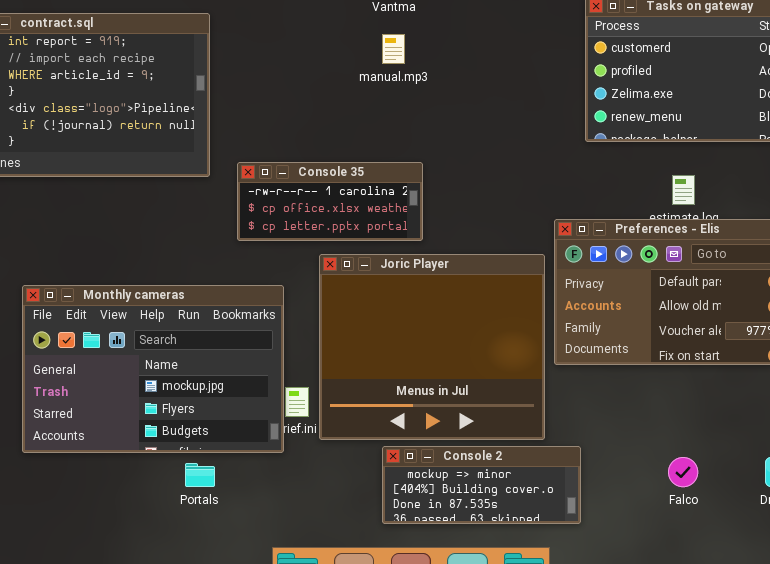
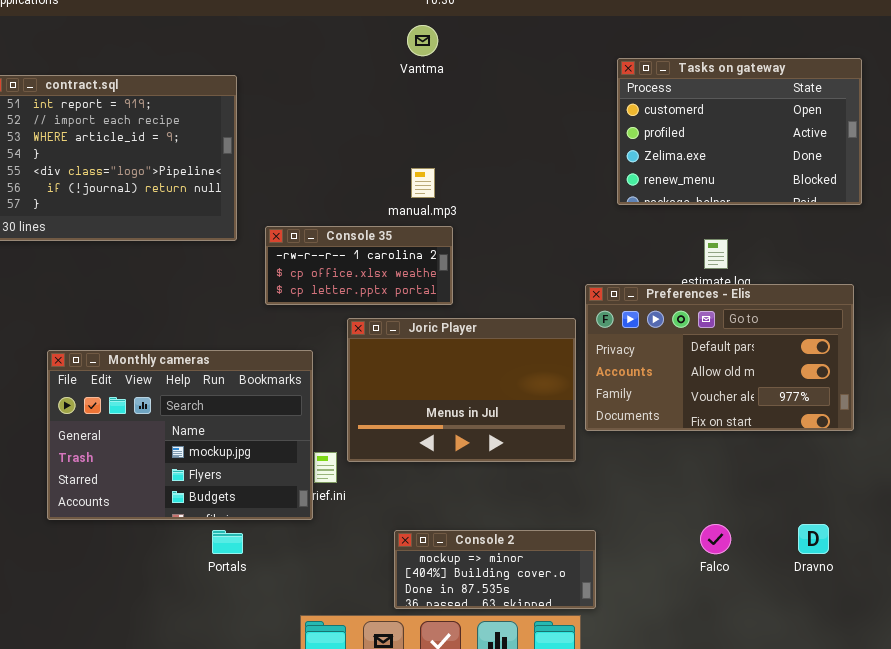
manual.mp3: [382,34,405,64] -> [411,168,435,198], moved
Joric Player: [319,254,545,440] -> [347,318,576,462], resized
Console 2: [382,446,581,524] -> [394,530,596,609], moved

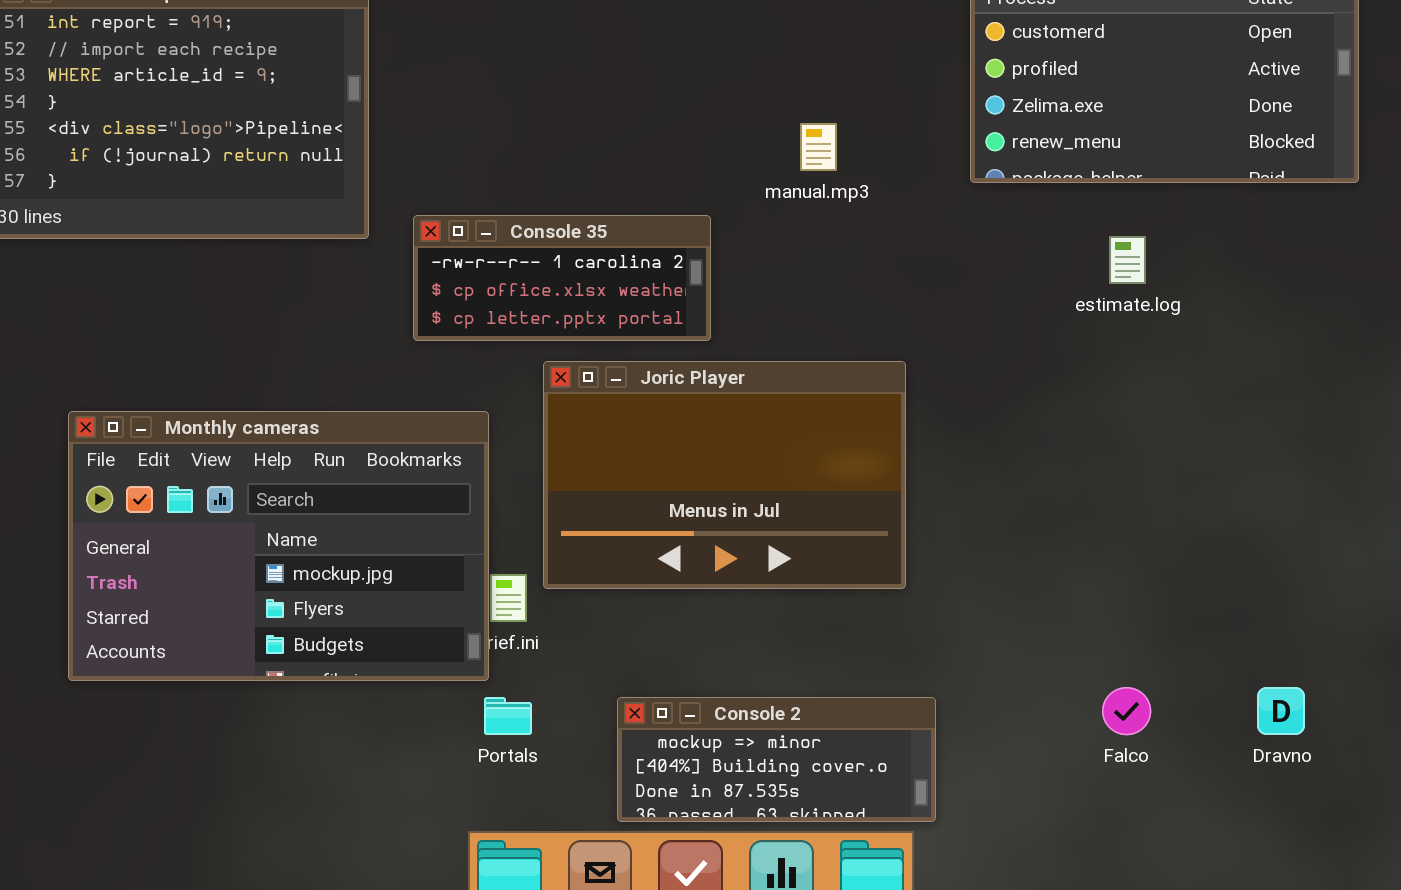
manual.mp3: [411,168,435,198] -> [800,123,837,171], moved
Preferences - Elis: [585,284,854,431] -> none, closed
Portals: [212,530,243,554] -> [484,697,532,735], moved

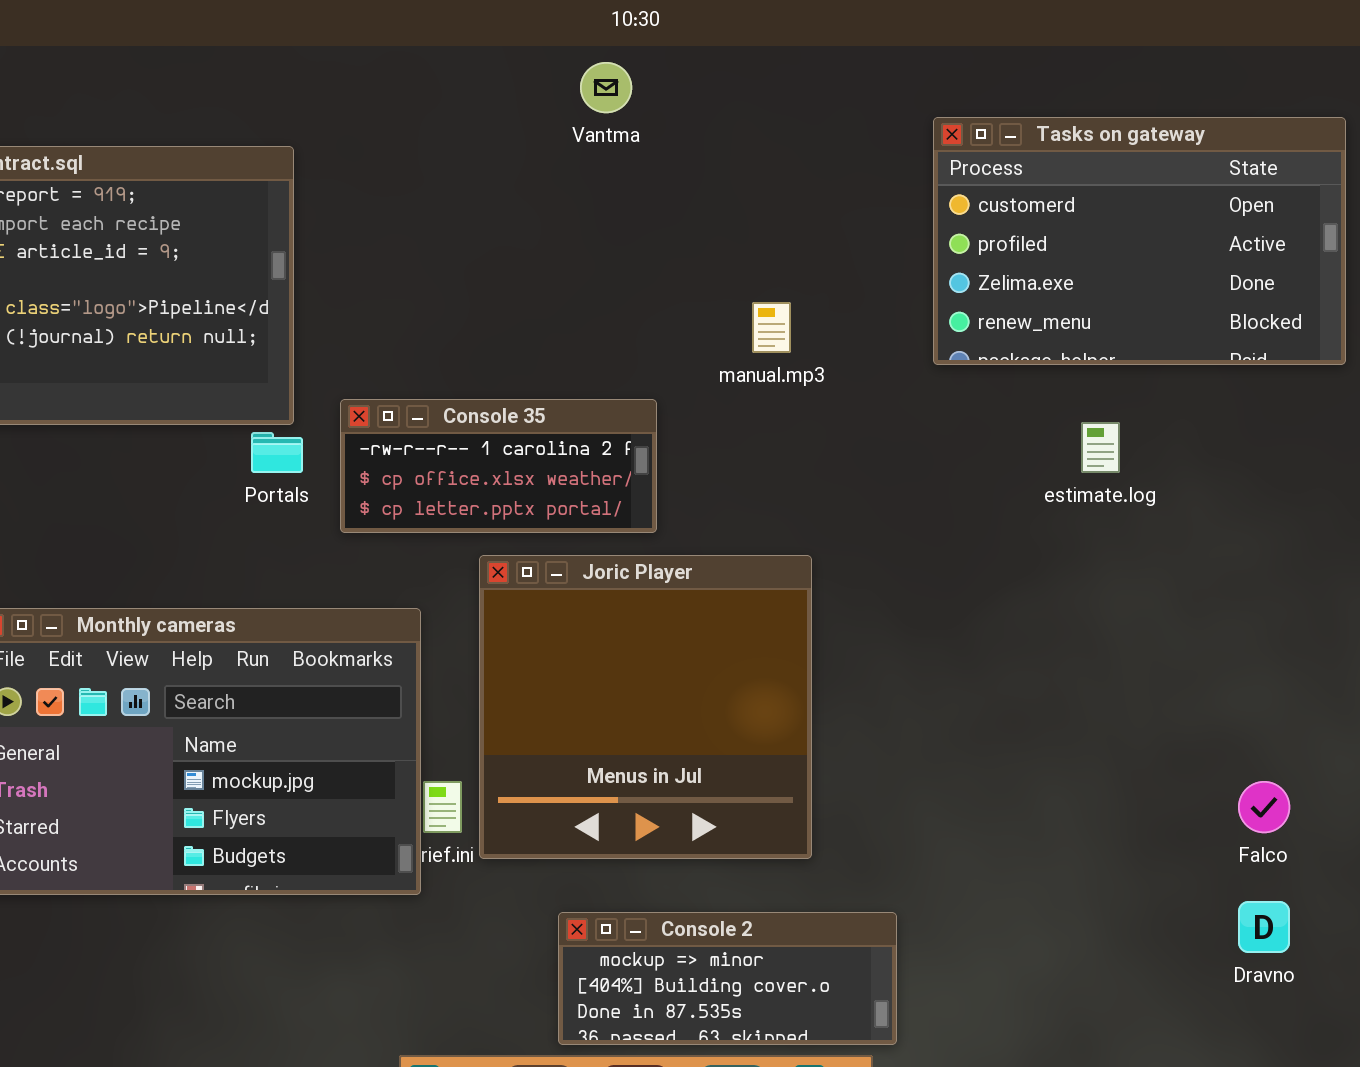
Joric Player: [543,361,906,589] -> [479,555,812,859], resized
Falco: [1102,687,1151,735] -> [1238,781,1290,833], moved
Portals: [484,697,532,735] -> [251,432,303,473], moved

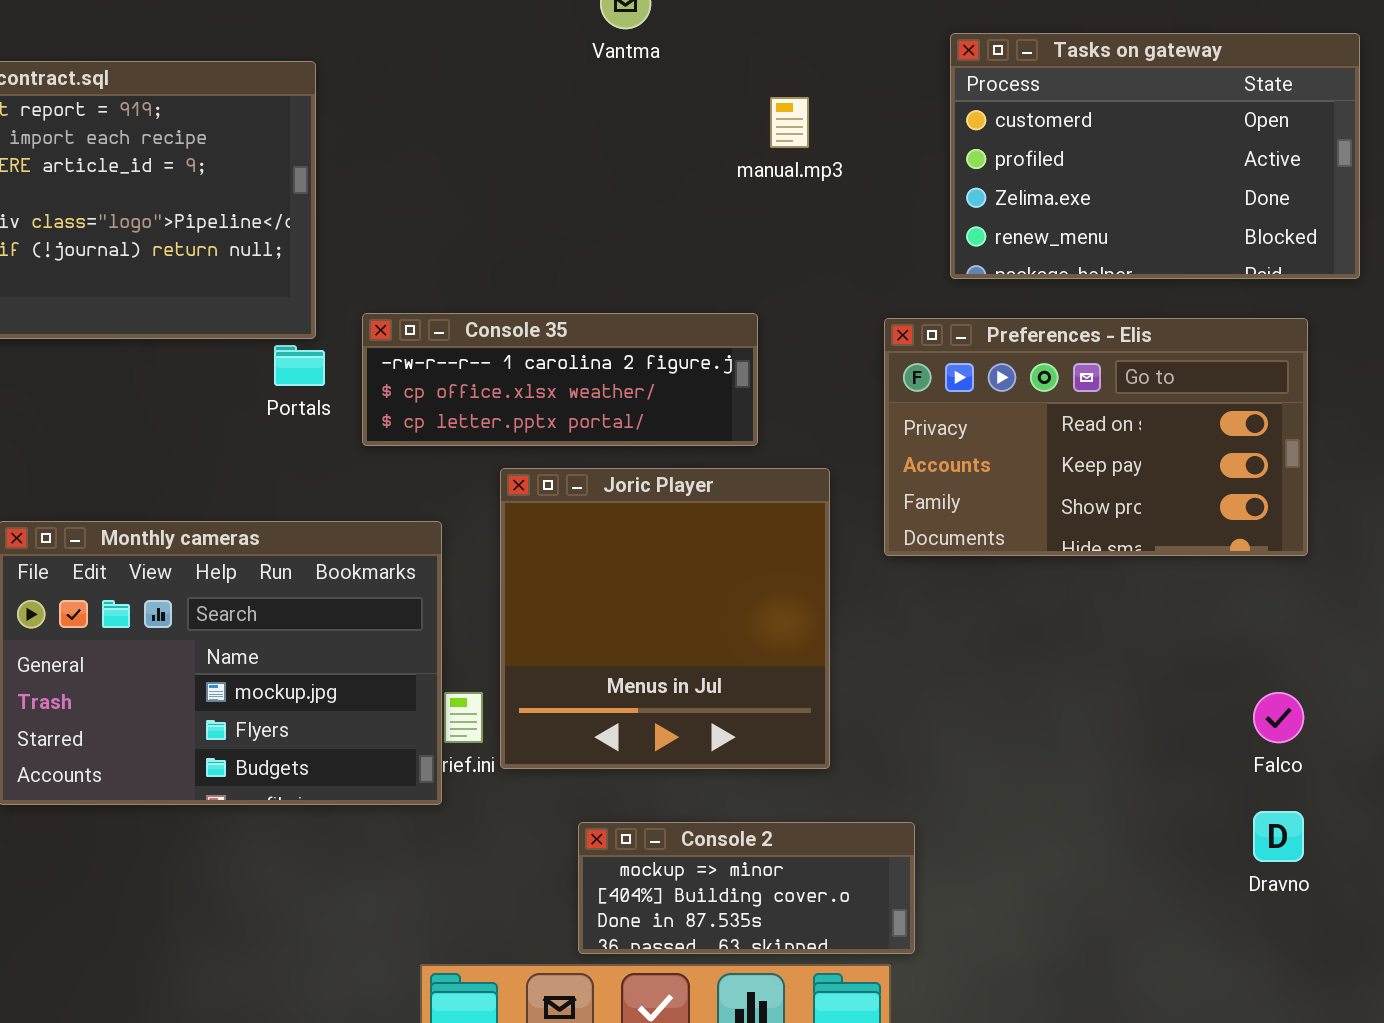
manual.mp3: [752,302,791,353] -> [770,97,809,148], moved
Console 35: [340,399,657,533] -> [362,313,758,446], resized
Preferences - Elis: none -> [884,318,1308,556], opened

